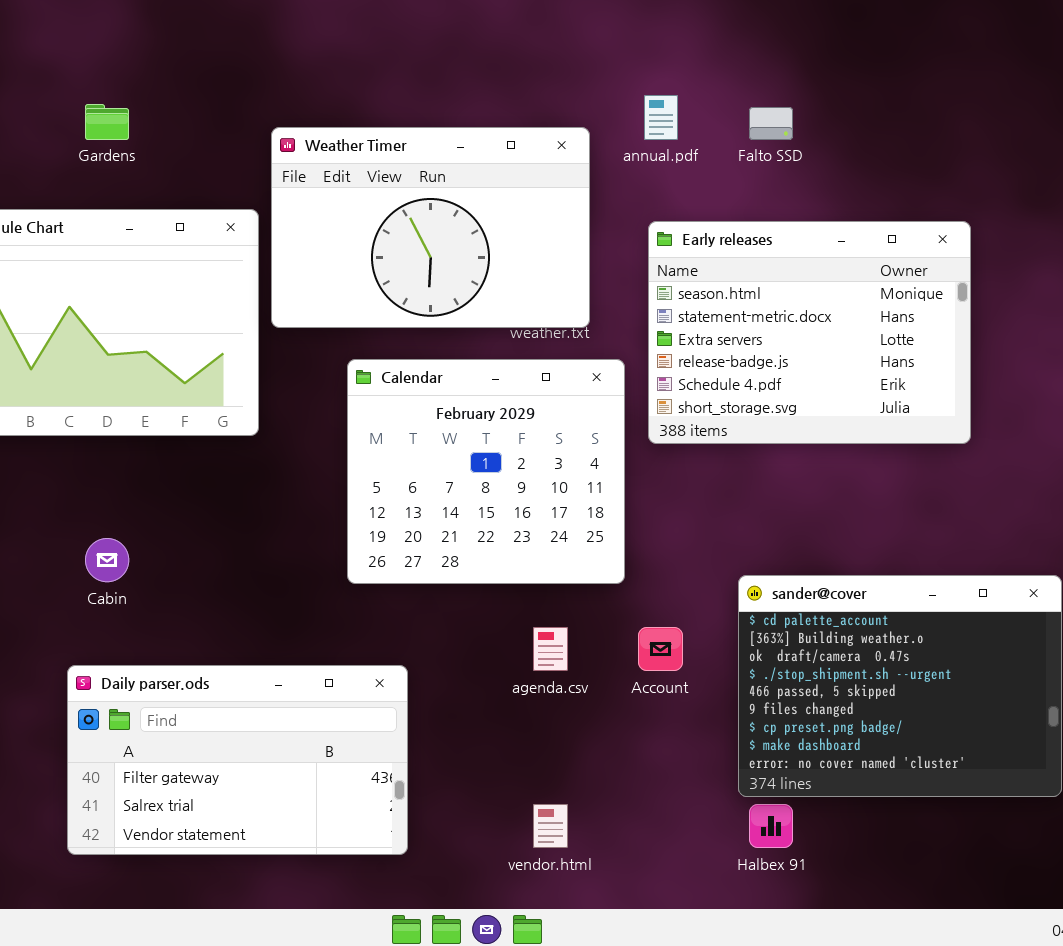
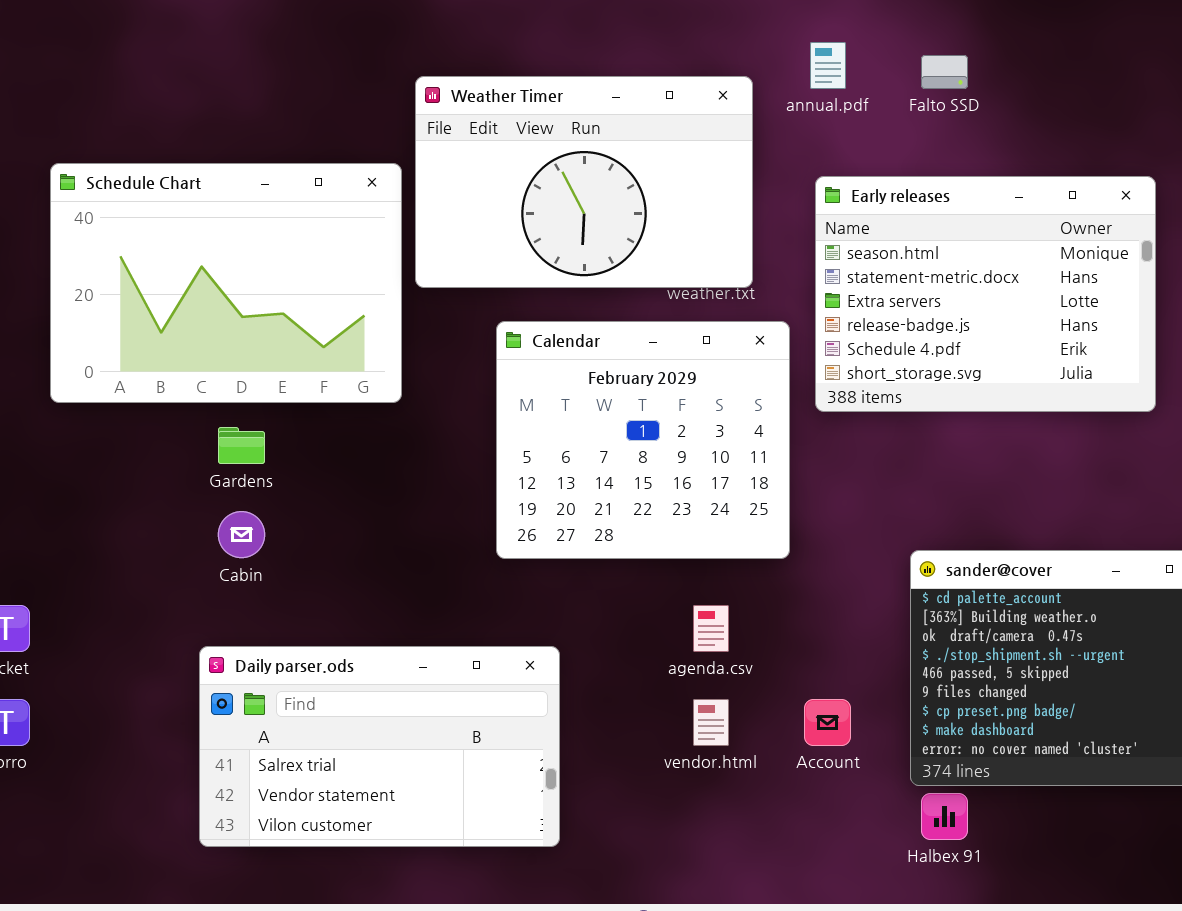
Gardens: [85,104,129,140] -> [218,427,265,464], moved
Account: [638,627,683,671] -> [804,699,851,746], moved
Daily parser.ods: [67,665,408,855] -> [199,646,560,847], scrolled down 1 row
vendor.html: [533,804,568,848] -> [693,699,729,746], moved

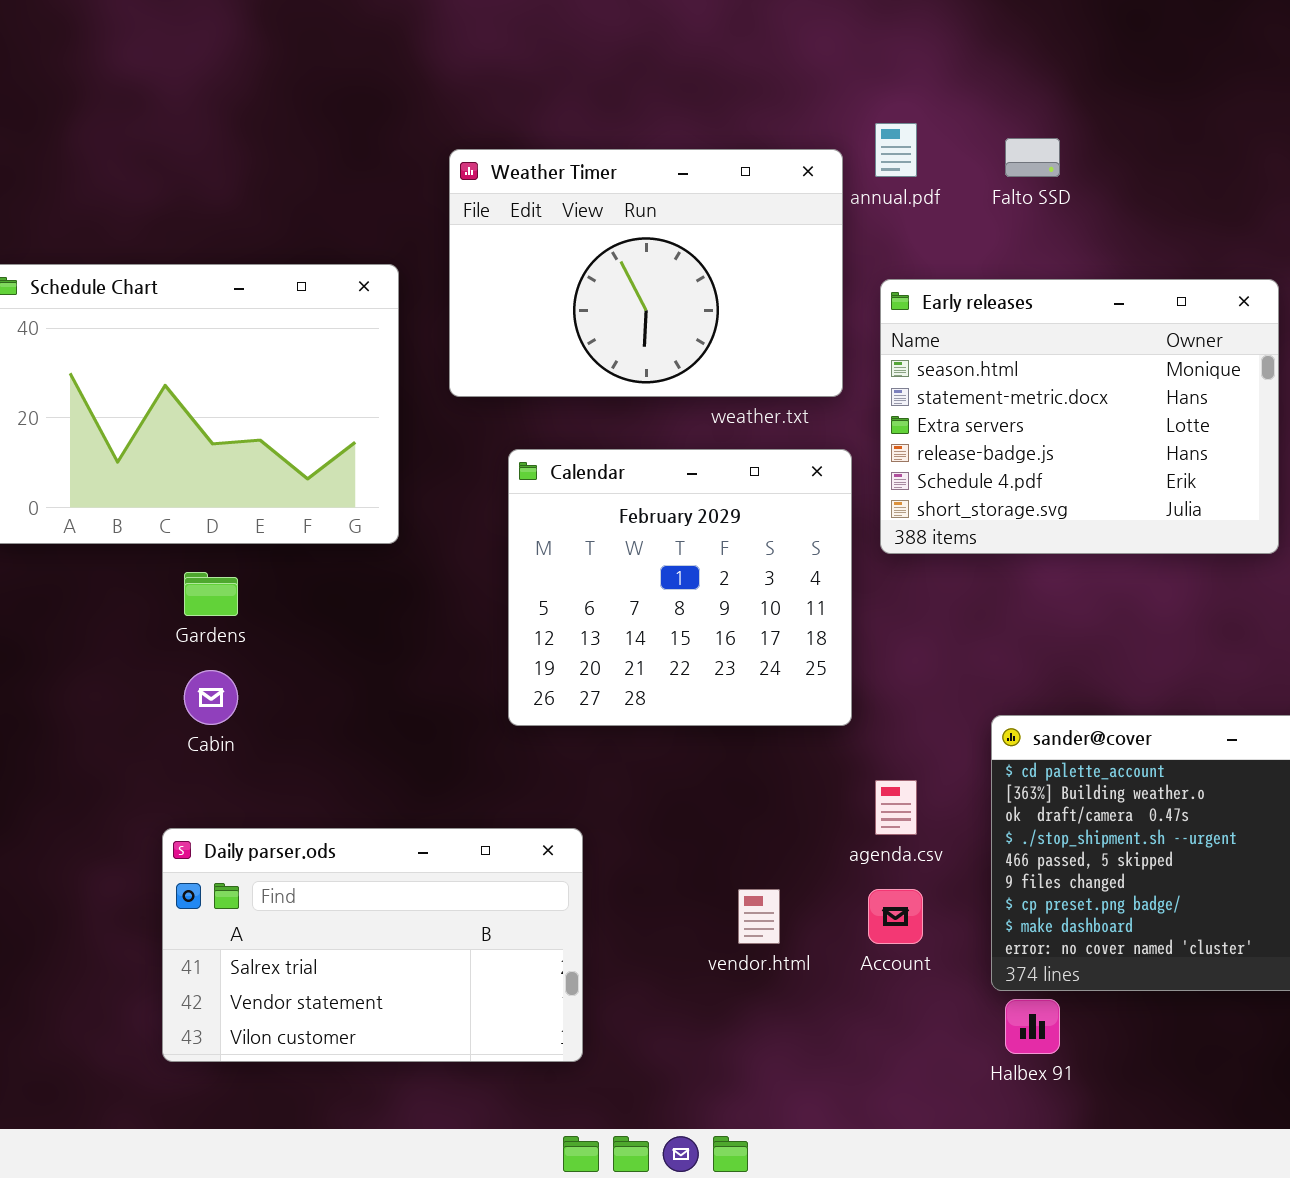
Weather Timer: [415,76,753,288] -> [449,149,843,397], moved
agenda.csv: [693,605,729,652] -> [875,780,917,835], moved

